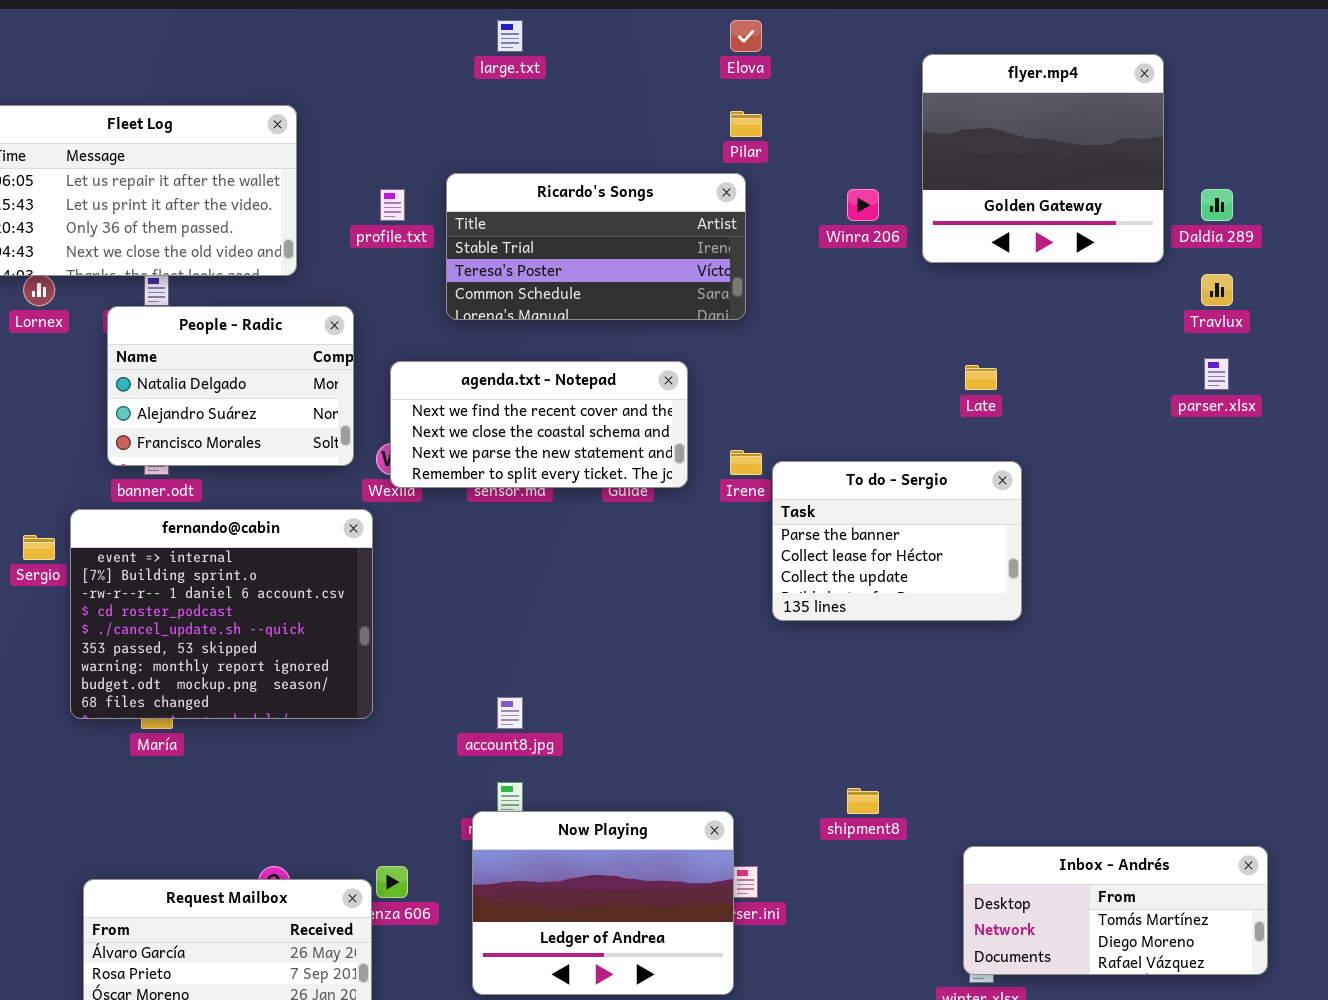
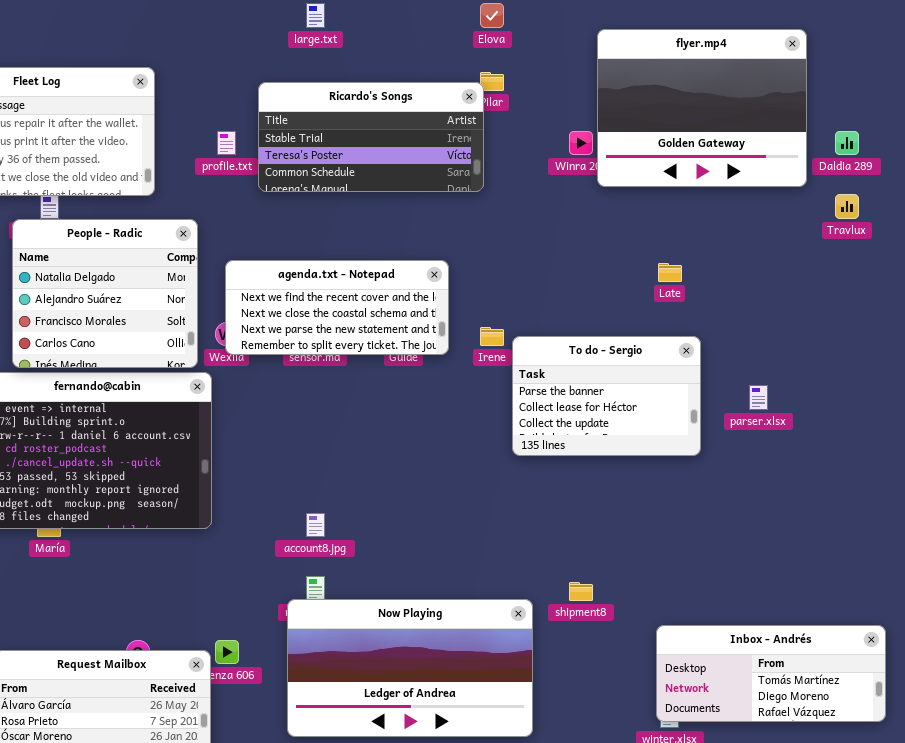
flyer.mp4: [922,54,1164,263] -> [597,29,807,187], resized
Ricardo's Songs: [446,173,746,320] -> [258,82,484,192], moved
People - Radic: [107,306,354,466] -> [12,219,198,368], resized
parser.xlsx: [1204,358,1229,390] -> [749,385,768,410], moved
Now Playing: [472,811,734,995] -> [287,599,533,737], resized

